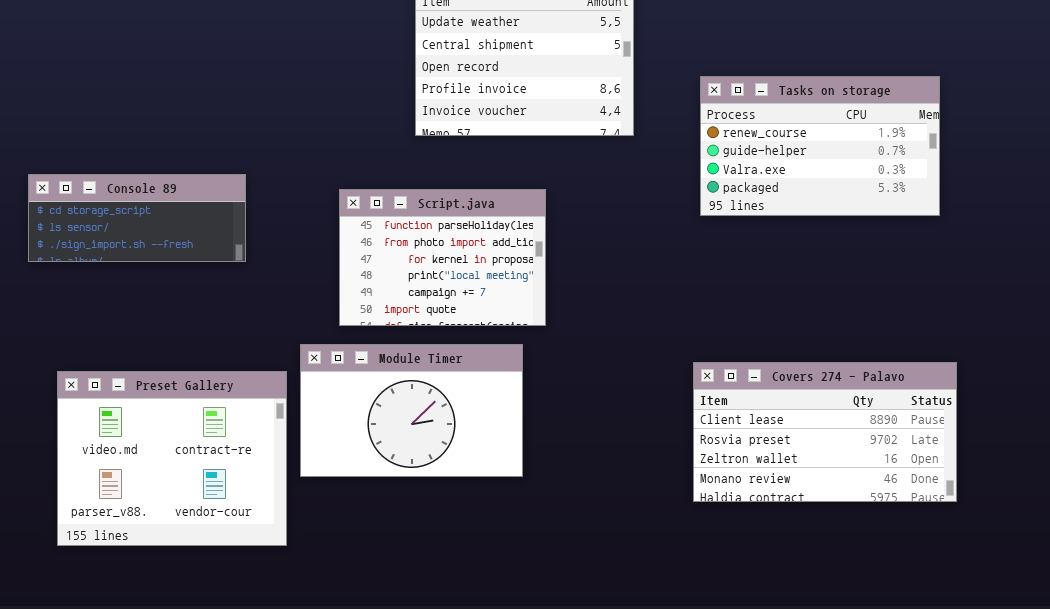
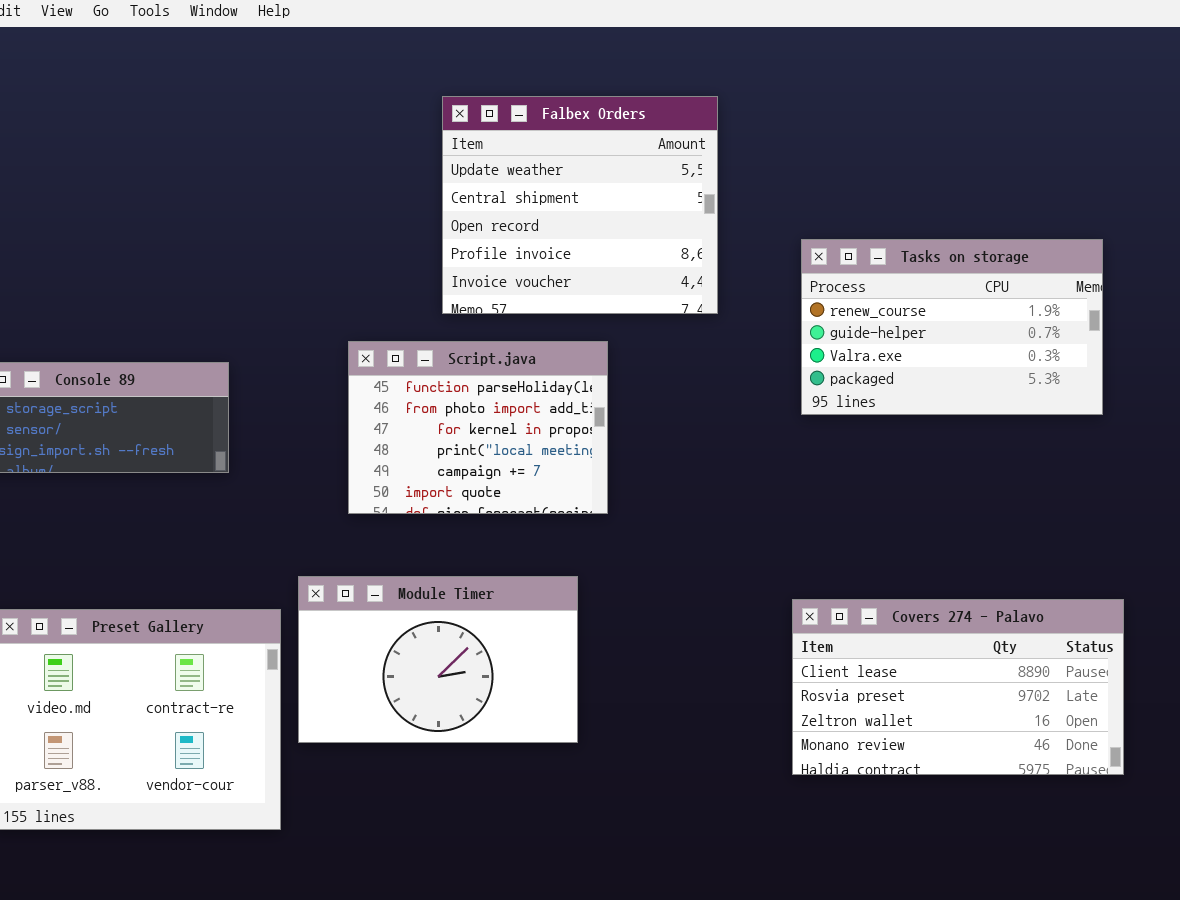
Script.java: [339,189,546,326] -> [348,341,608,514], moved

